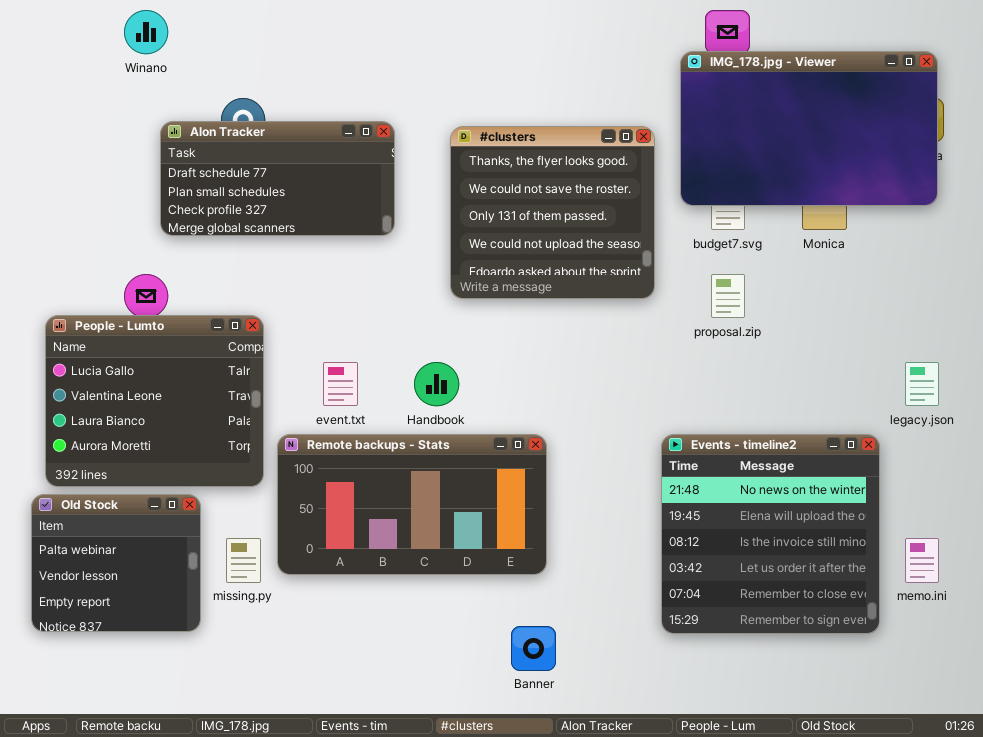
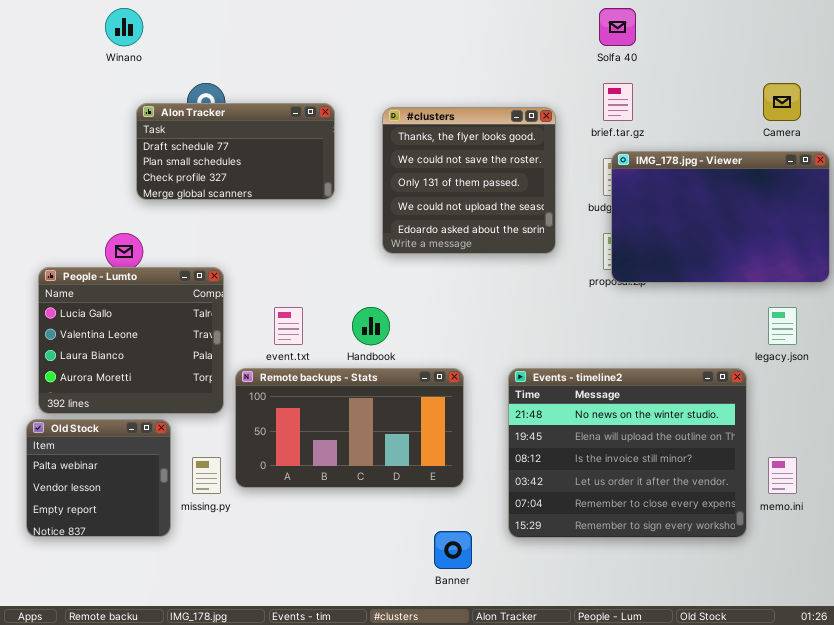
IMG_178.jpg - Viewer: [680,51,938,206] -> [611,151,830,283], moved
Events - timeline2: [661,434,880,634] -> [508,368,747,538], resized

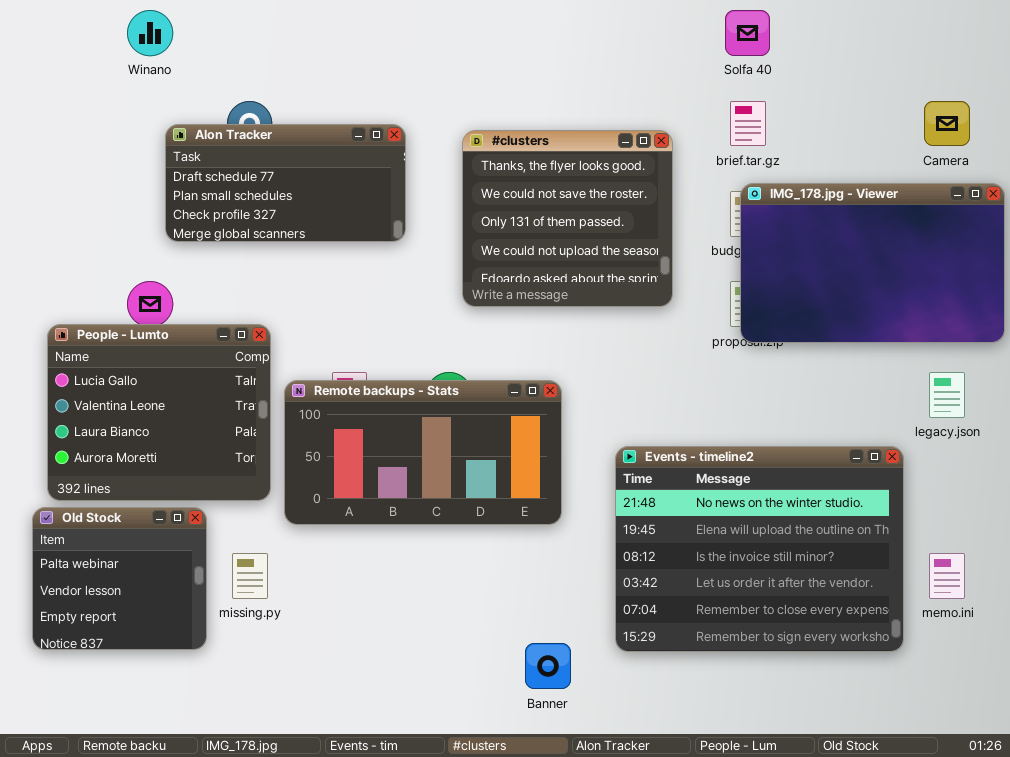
Remote backups - Stats: [235,368,464,488] -> [284,380,562,525], moved

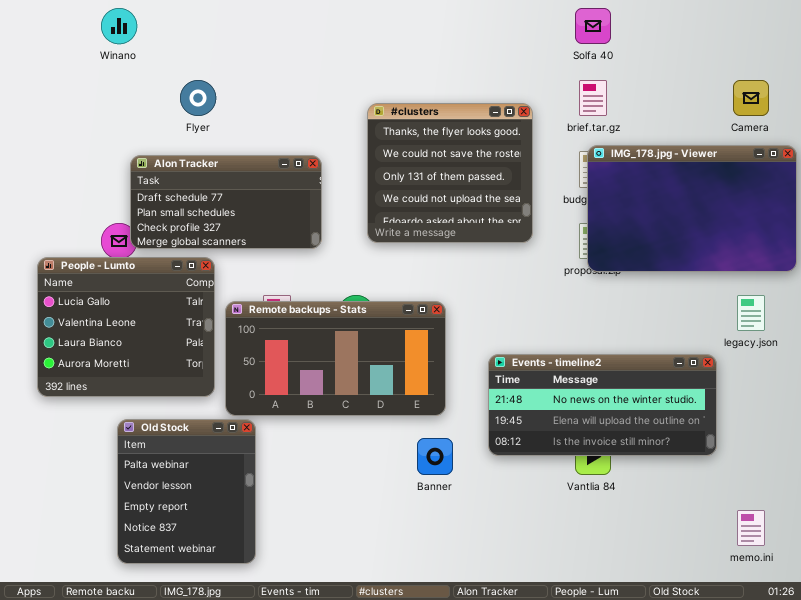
Alon Tracker: [165,124,406,242] -> [130,155,322,249], moved
Events - timeline2: [615,446,904,652] -> [488,354,717,456], resized
Old Stock: [32,507,207,650] -> [117,419,256,564], moved, resized
memo.ini: [929,553,965,599] -> [737,510,765,546], moved
Banner: [525,643,571,689] -> [417,438,453,475], moved

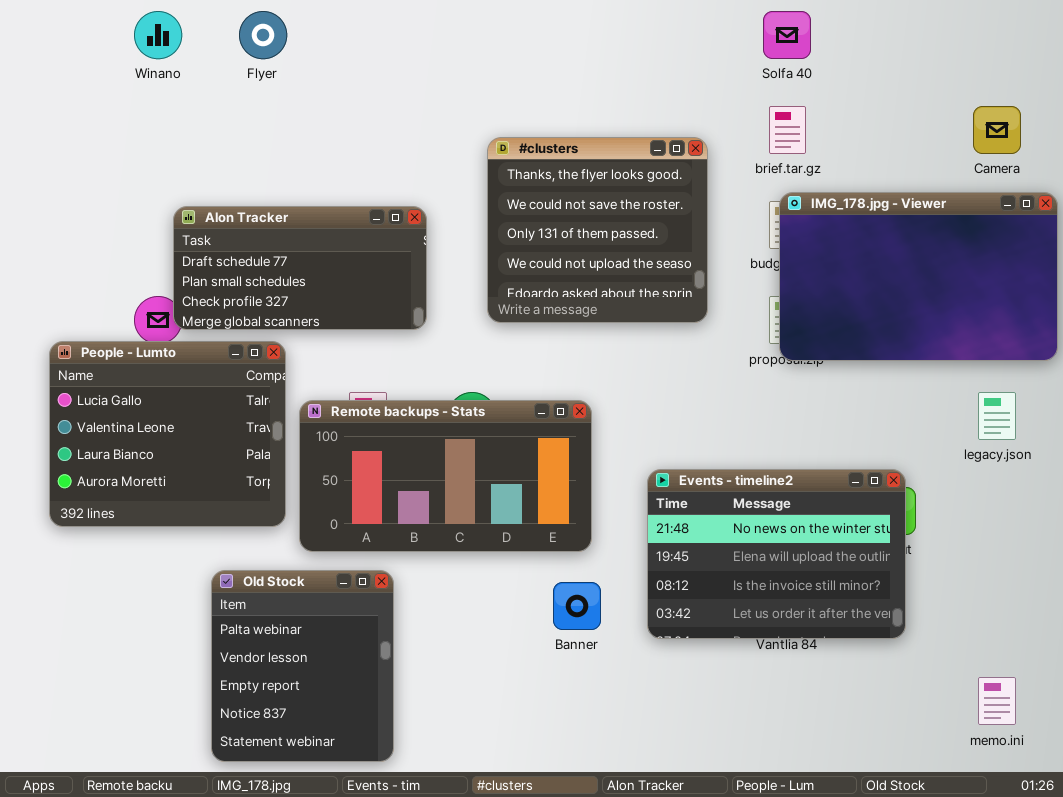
Flyer: [180,80,216,116] -> [239,11,287,59], moved
Events - timeline2: [488,354,717,456] -> [647,469,906,639], resized
Old Stock: [117,419,256,564] -> [211,570,394,762], moved

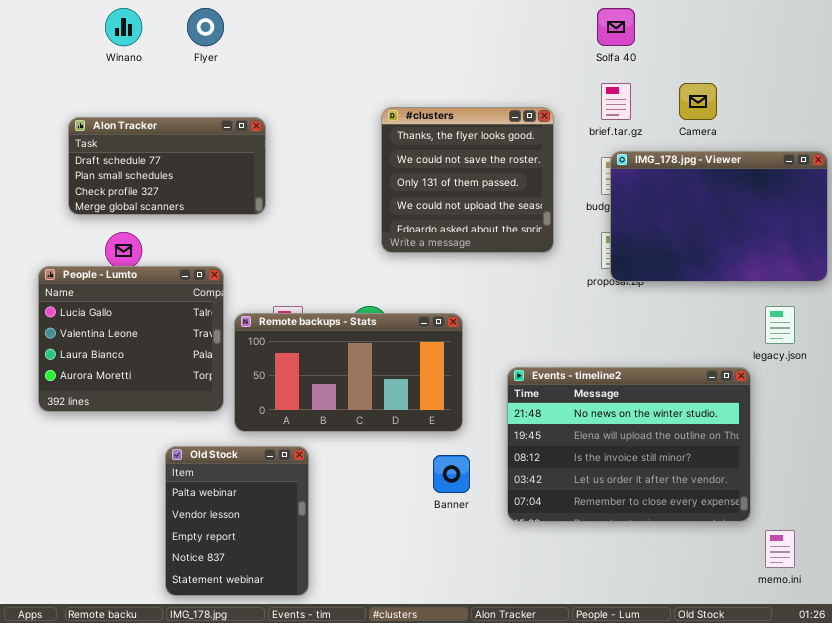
Camera: [973,106,1021,154] -> [679,83,717,120], moved
Alon Tracker: [173,206,427,330] -> [68,117,266,215], moved
Events - timeline2: [647,469,906,639] -> [507,367,751,522], resized

